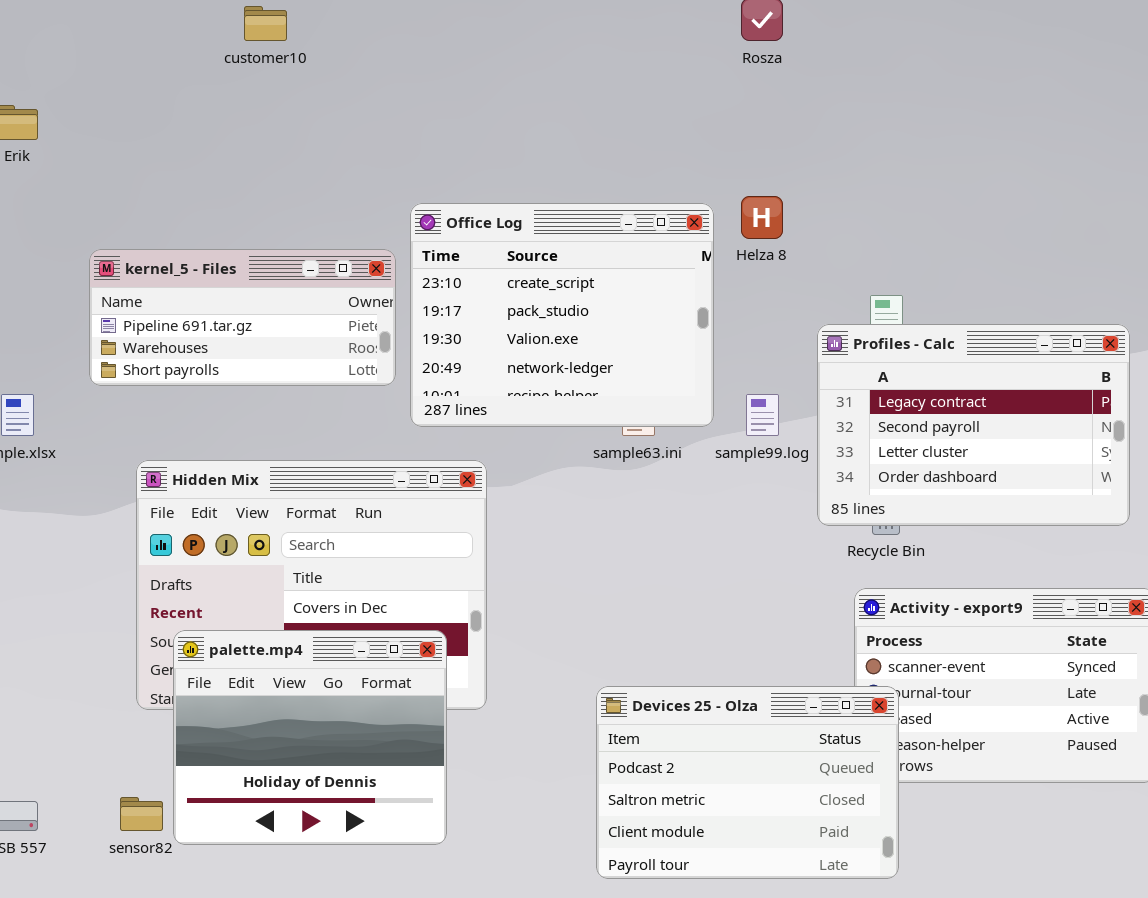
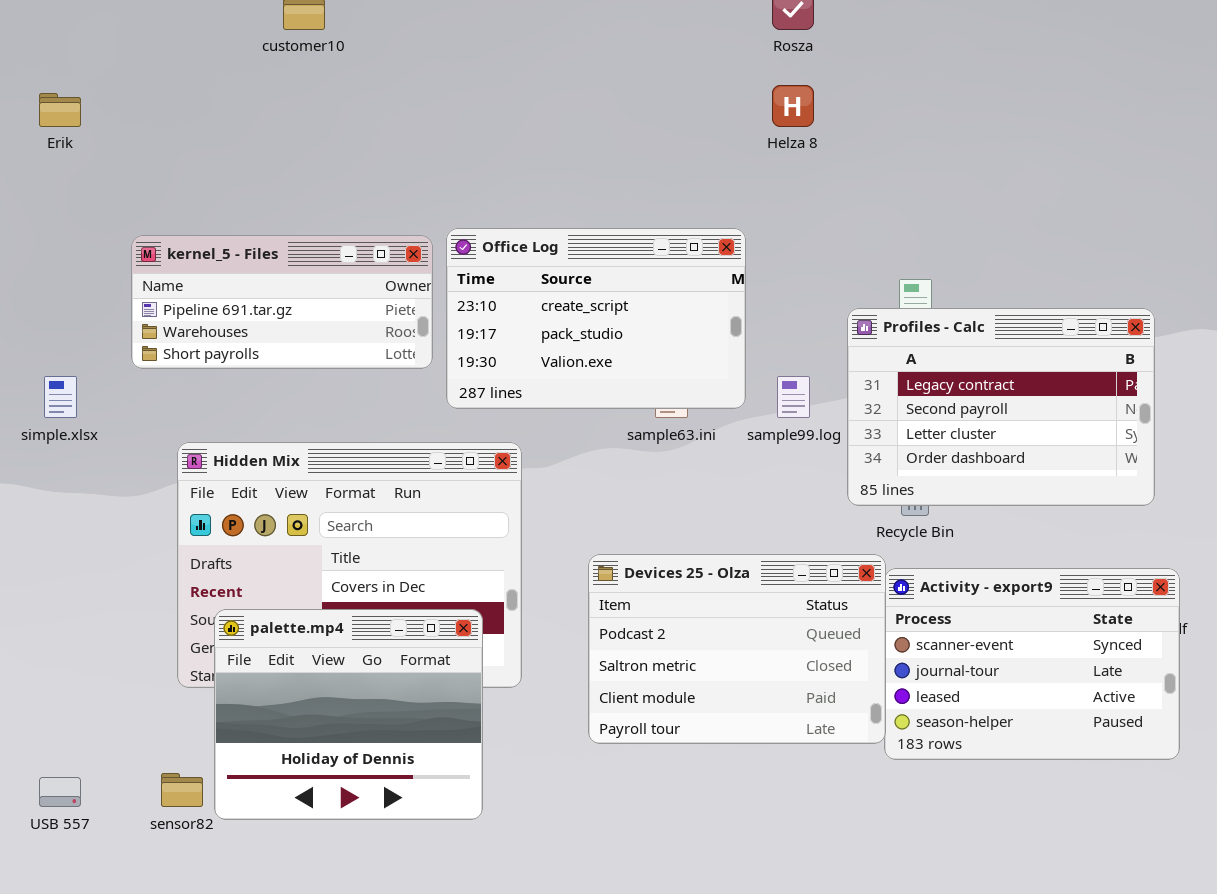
Helza 8: [741,196,783,239] -> [772,85,814,127], moved
Office Log: [410,203,714,427] -> [446,228,746,409], resized
Devices 25 - Olza: [596,686,899,879] -> [588,554,886,744], moved

